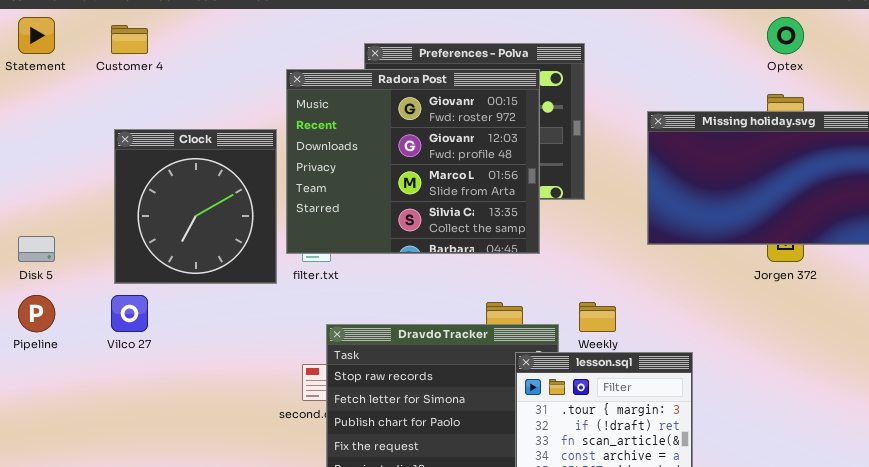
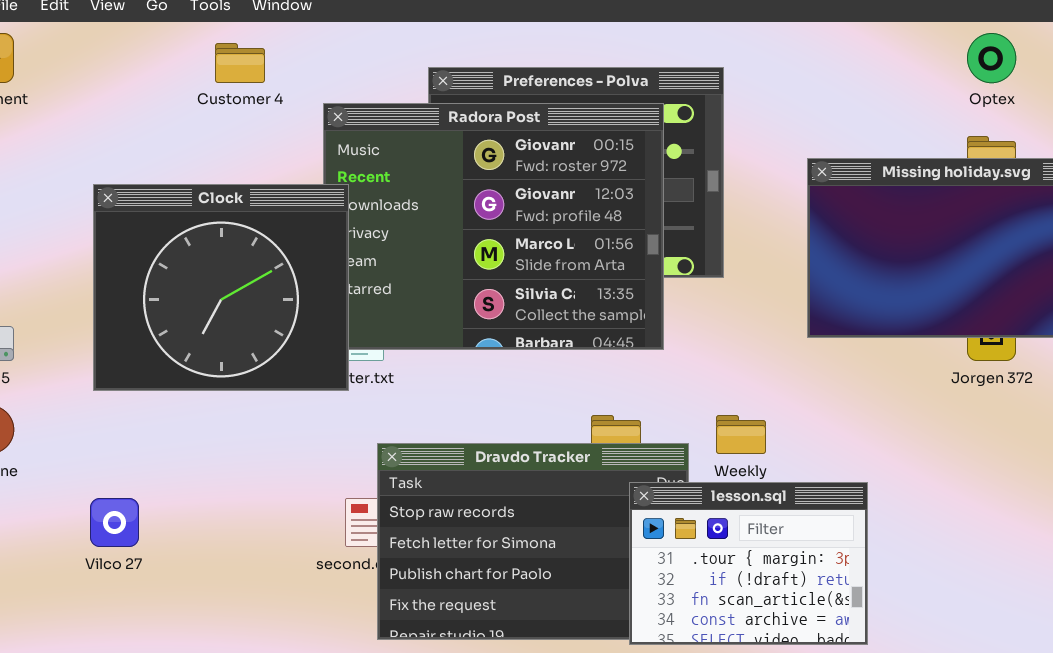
Customer 4: [111,25,148,54] -> [215,43,265,83], moved
Clock: [114,129,277,284] -> [93,184,349,391], resized
Vilco 27: [111,295,148,332] -> [90,498,139,547], moved

